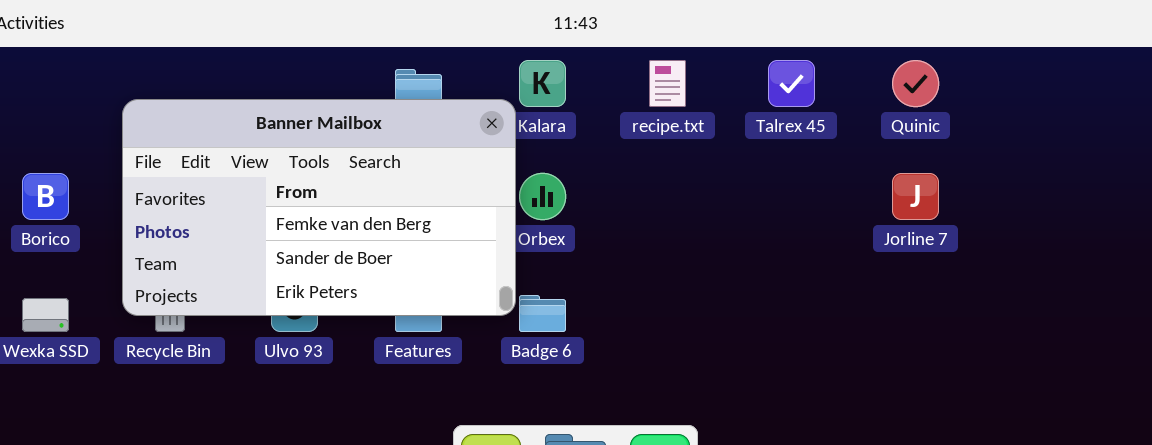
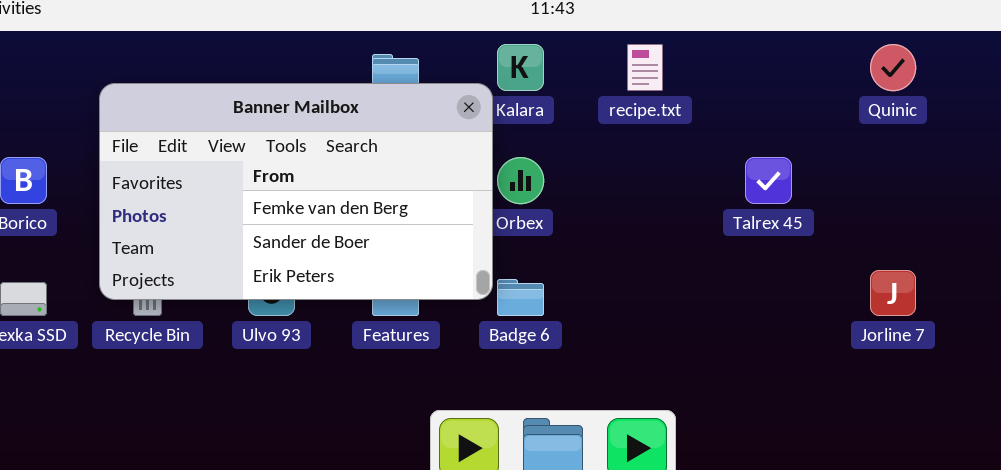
Talrex 45: [768,60,815,107] -> [745,157,792,204], moved
Jorline 7: [892,173,939,220] -> [870,270,916,316], moved

